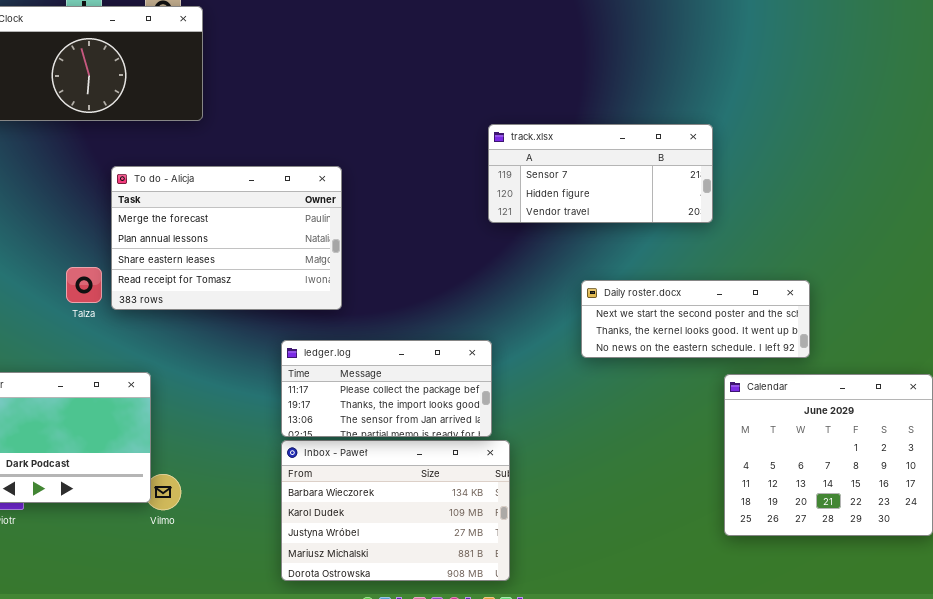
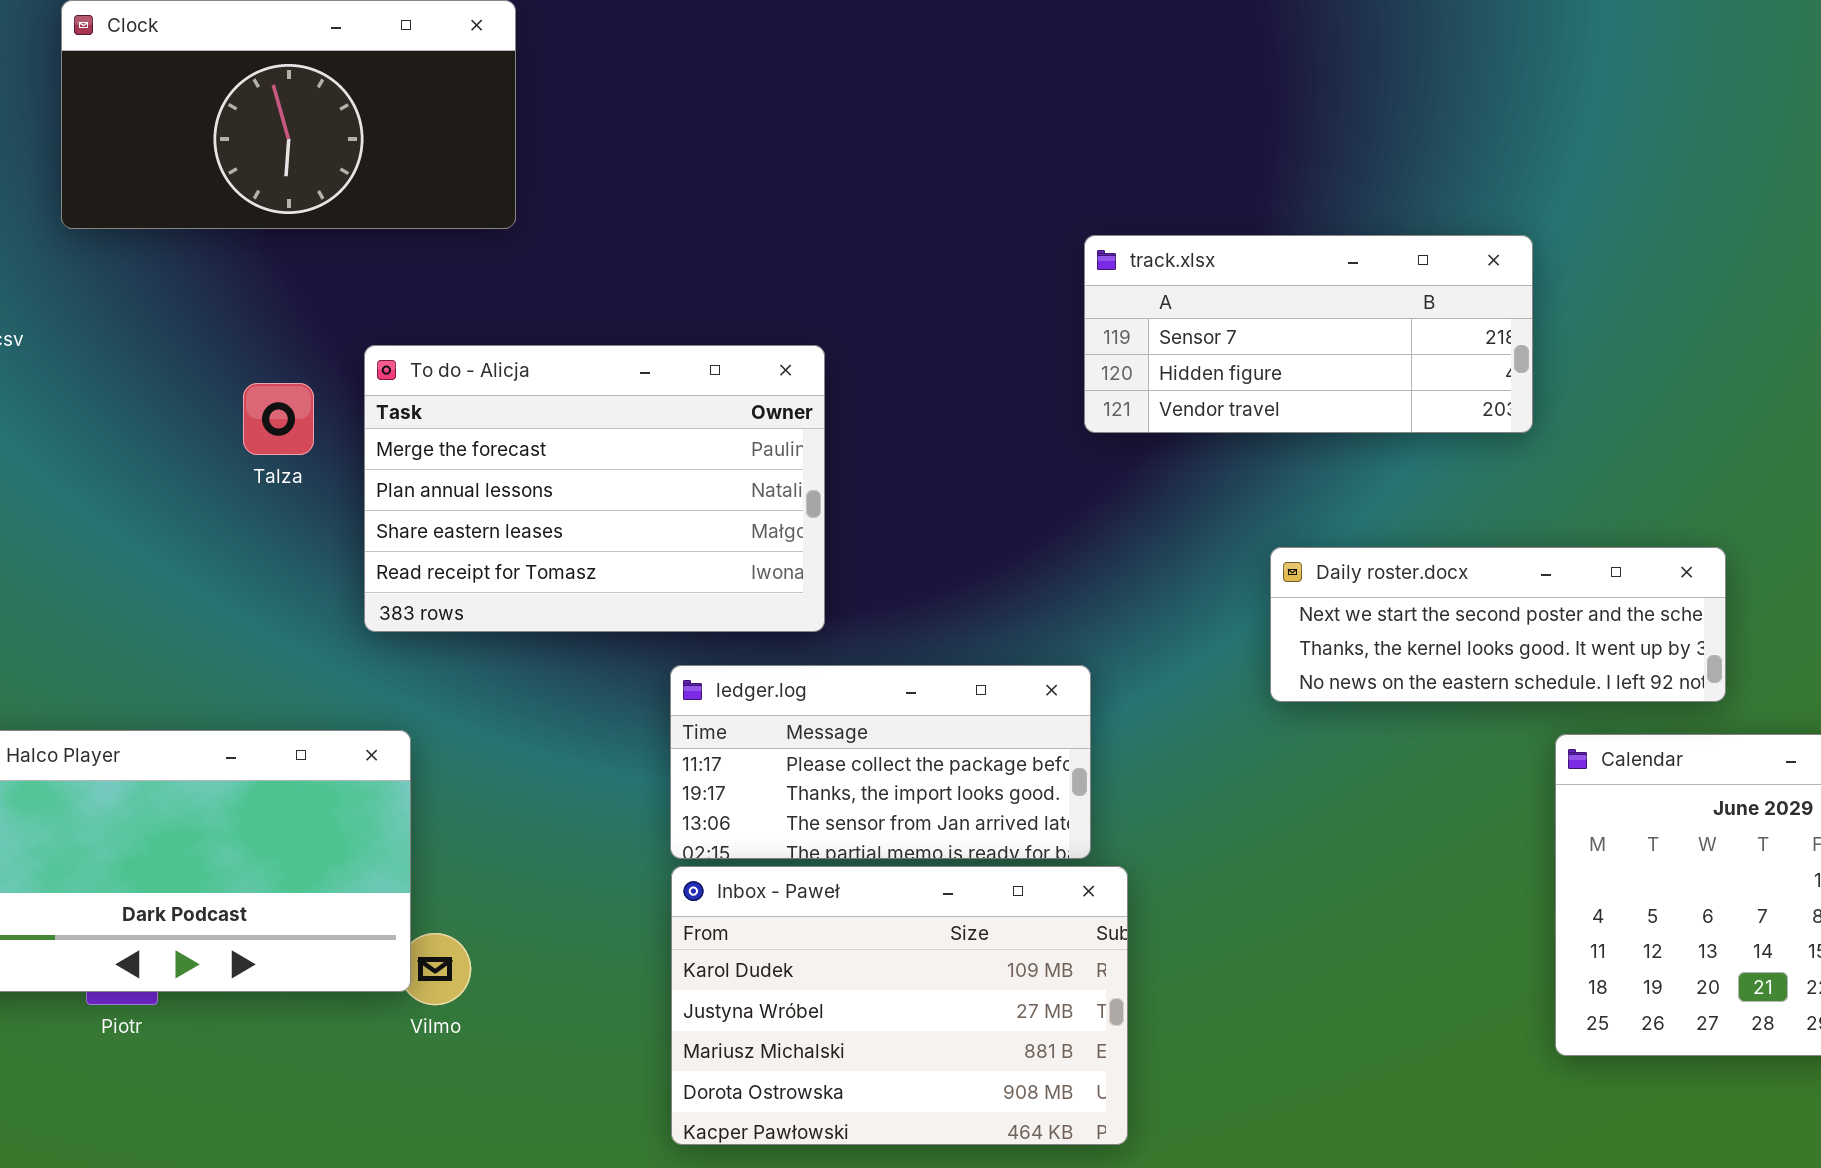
To do - Alicja: [111,166,342,310] -> [364,345,825,632], moved
Talza: [66,267,102,303] -> [243,383,314,455], moved
Inbox - Paweł: [281,440,510,581] -> [671,866,1128,1145], scrolled down 1 row

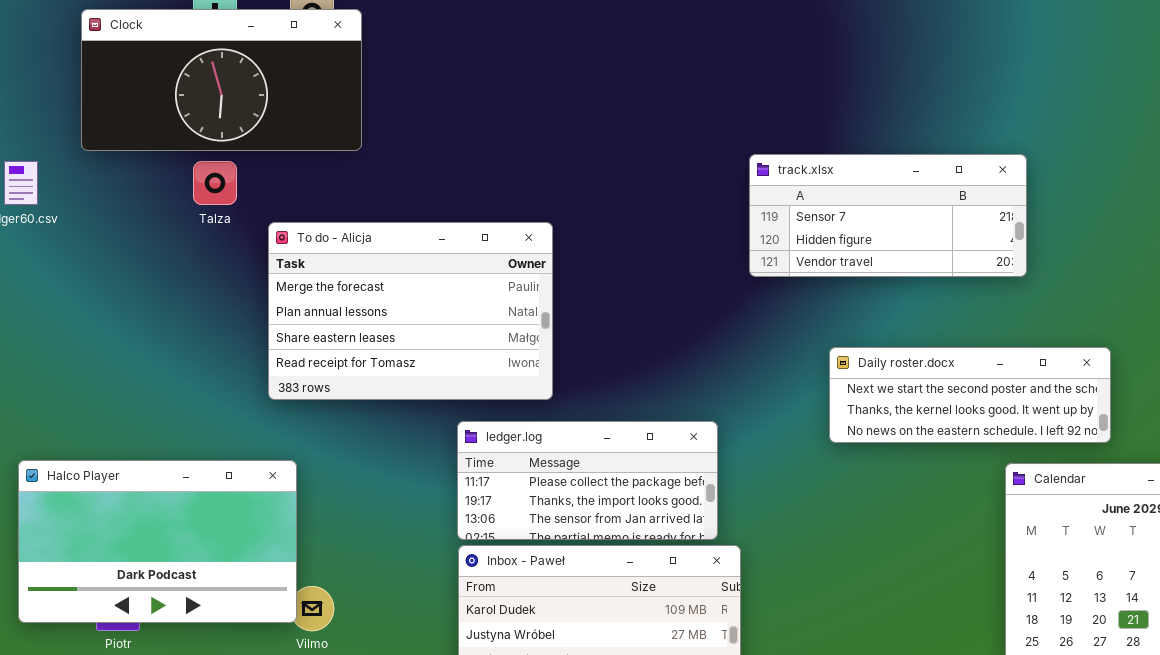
track.xlsx: [1084,235,1533,433] -> [749,154,1027,277], moved
Talza: [243,383,314,455] -> [193,161,237,205], moved

